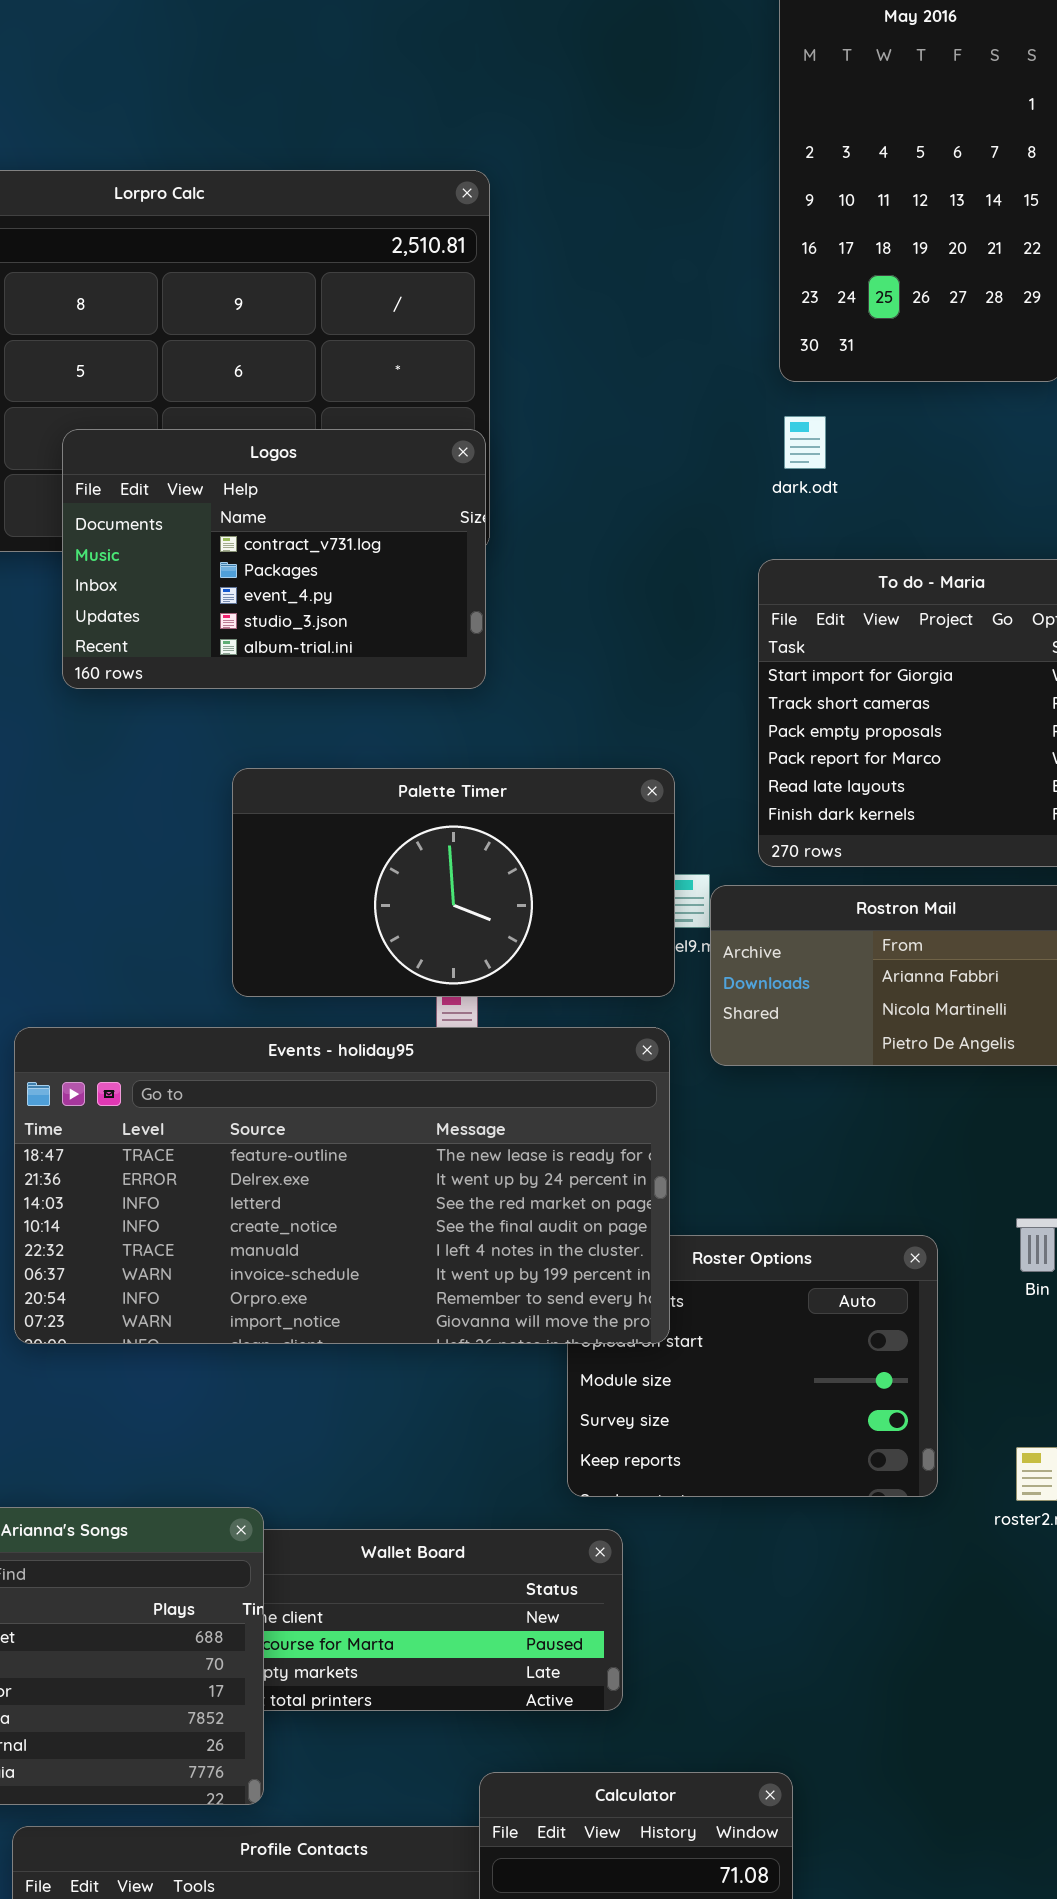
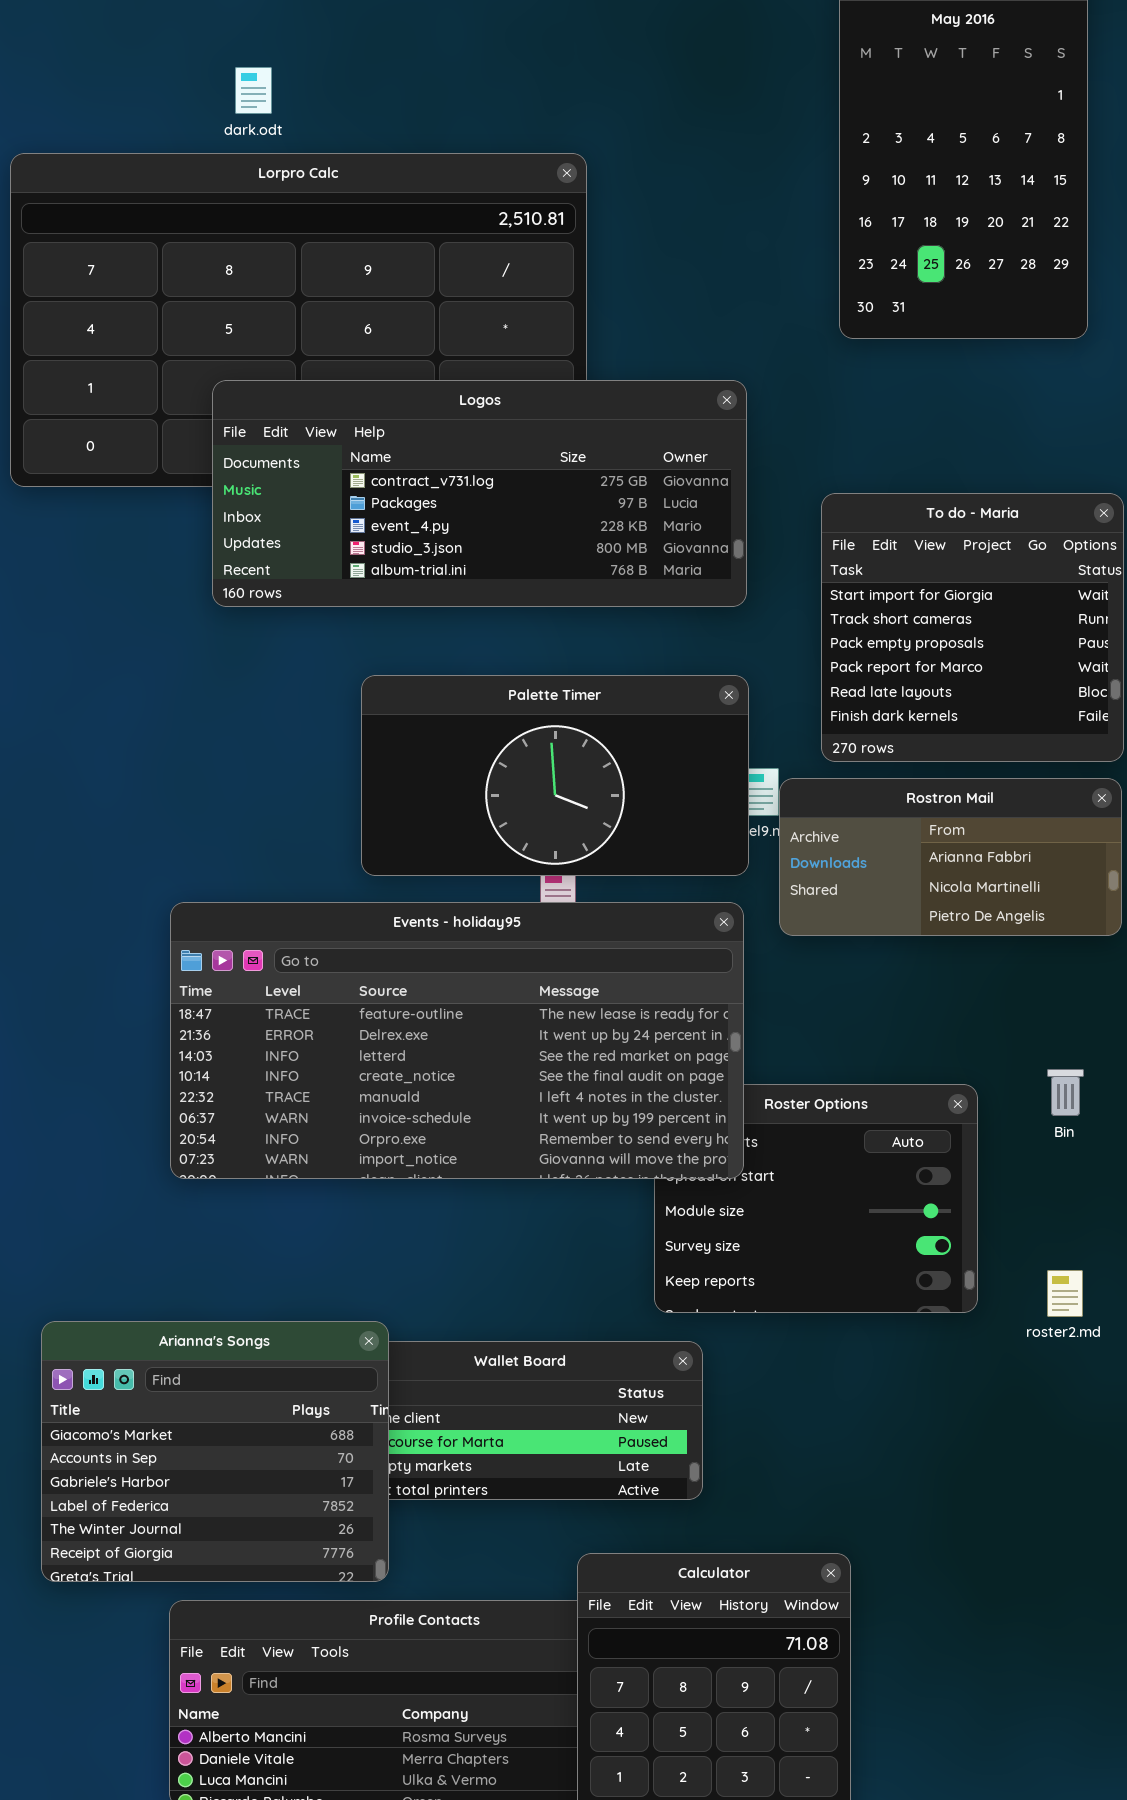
dark.odt: [784,416,826,469] -> [235,67,272,114], moved
Logos: [62,429,486,689] -> [212,380,747,607], resized

